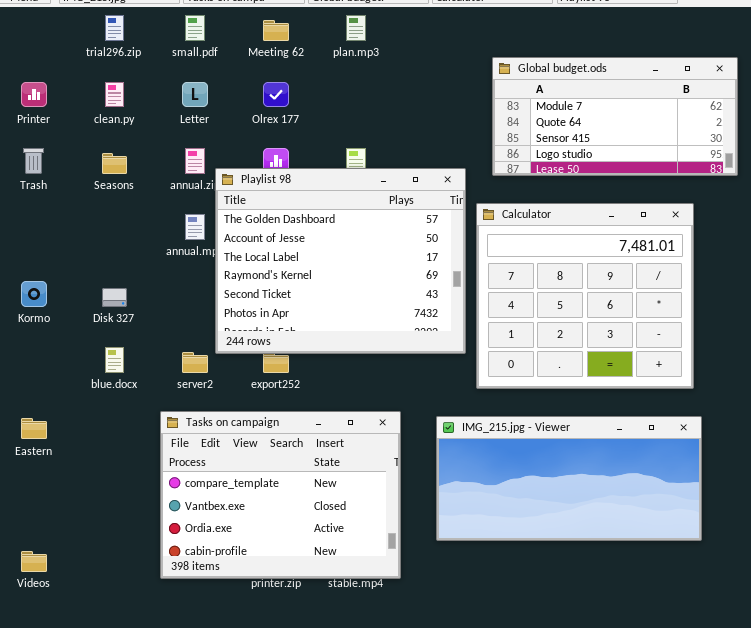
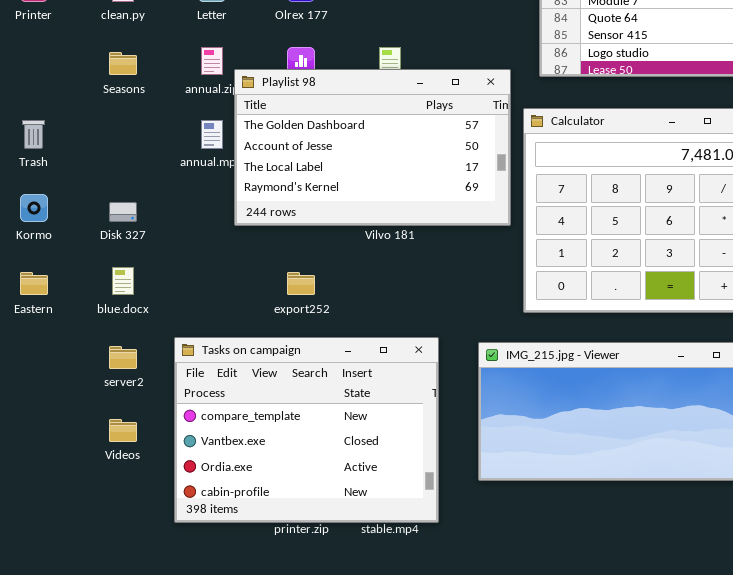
Trash: [23,148,44,174] -> [22,120,45,149], moved
Playlist 98: [215,168,466,354] -> [234,69,511,226], resized
server2: [182,352,208,373] -> [109,346,137,369], moved
Eastern: [21,418,47,439] -> [20,272,48,295], moved
Videos: [21,551,47,572] -> [109,419,137,442], moved

